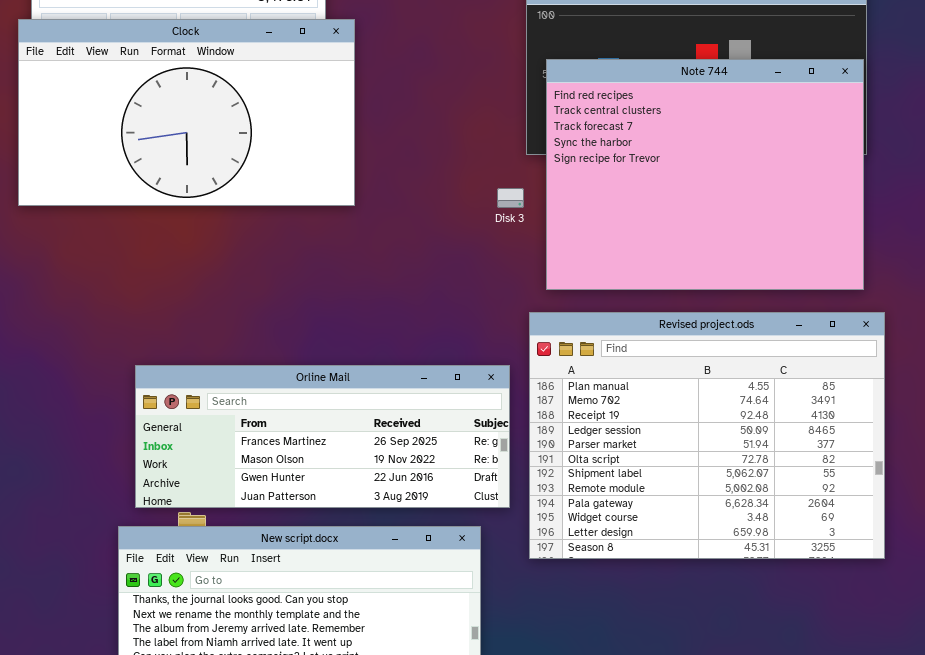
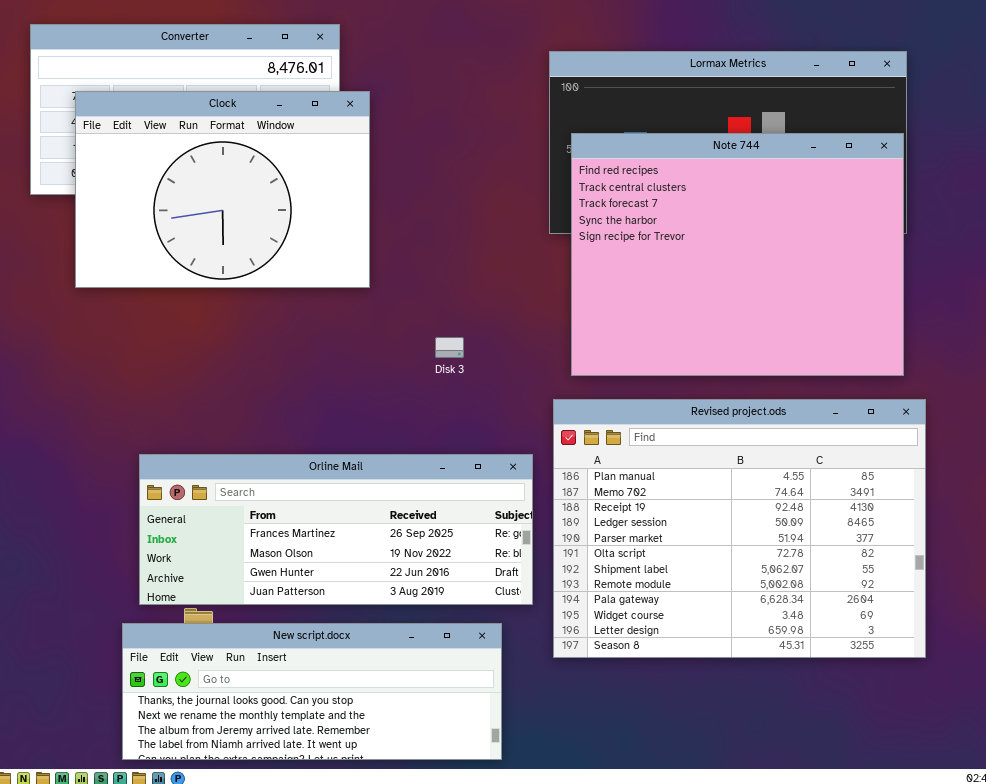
Clock: [18,19,355,206] -> [75,91,370,288], resized
Disk 3: [497,188,524,208] -> [435,337,464,358], moved

